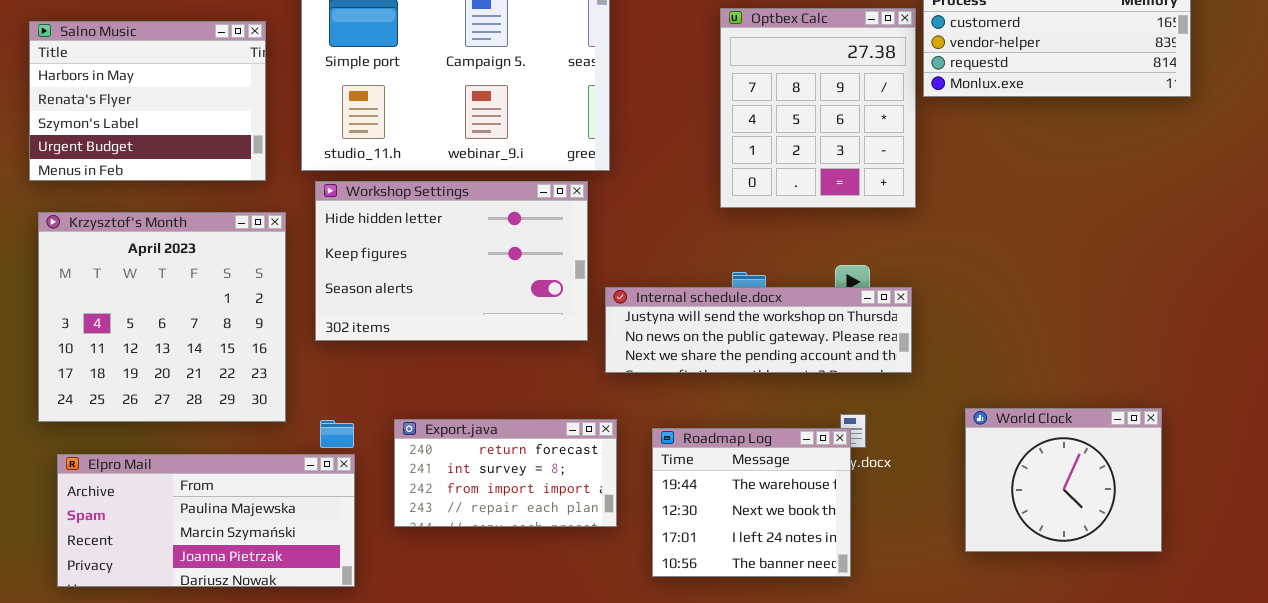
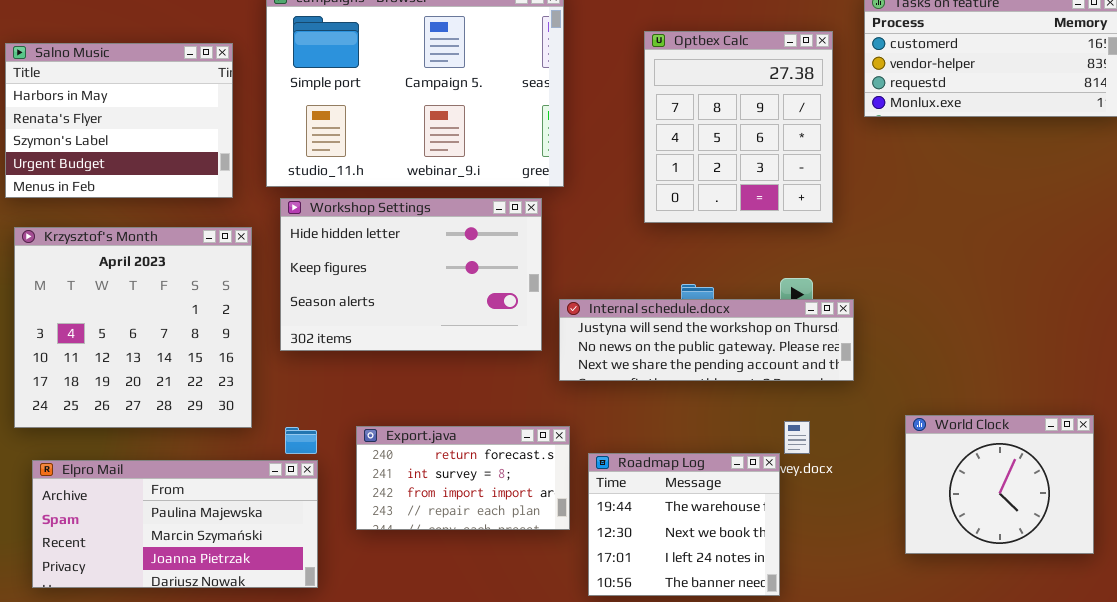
Optbex Calc: [720,8,916,208] -> [644,31,833,223], moved
Roadmap Log: [652,428,851,577] -> [588,453,780,596], moved

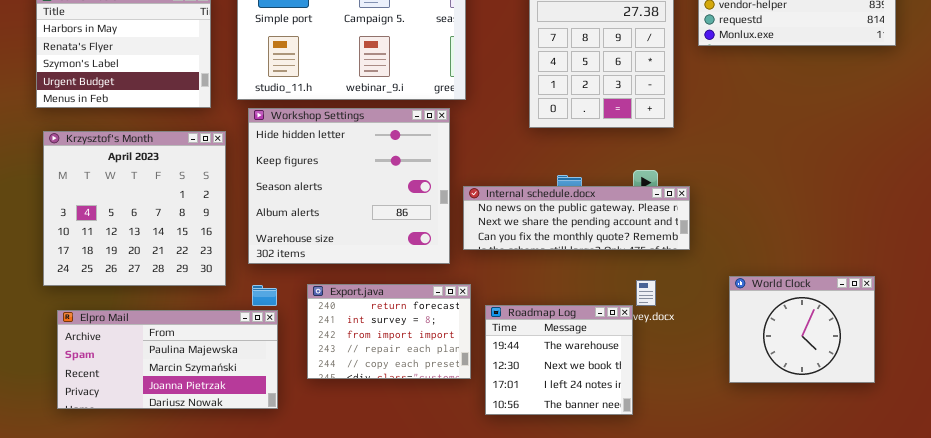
Workshop Settings: [280,198,542,351] -> [248,108,450,264], resized
Internal schedule.docx: [559,299,854,381] -> [463,186,690,250], scrolled down 1 row
Export.java: [356,426,570,530] -> [307,284,471,379], resized

